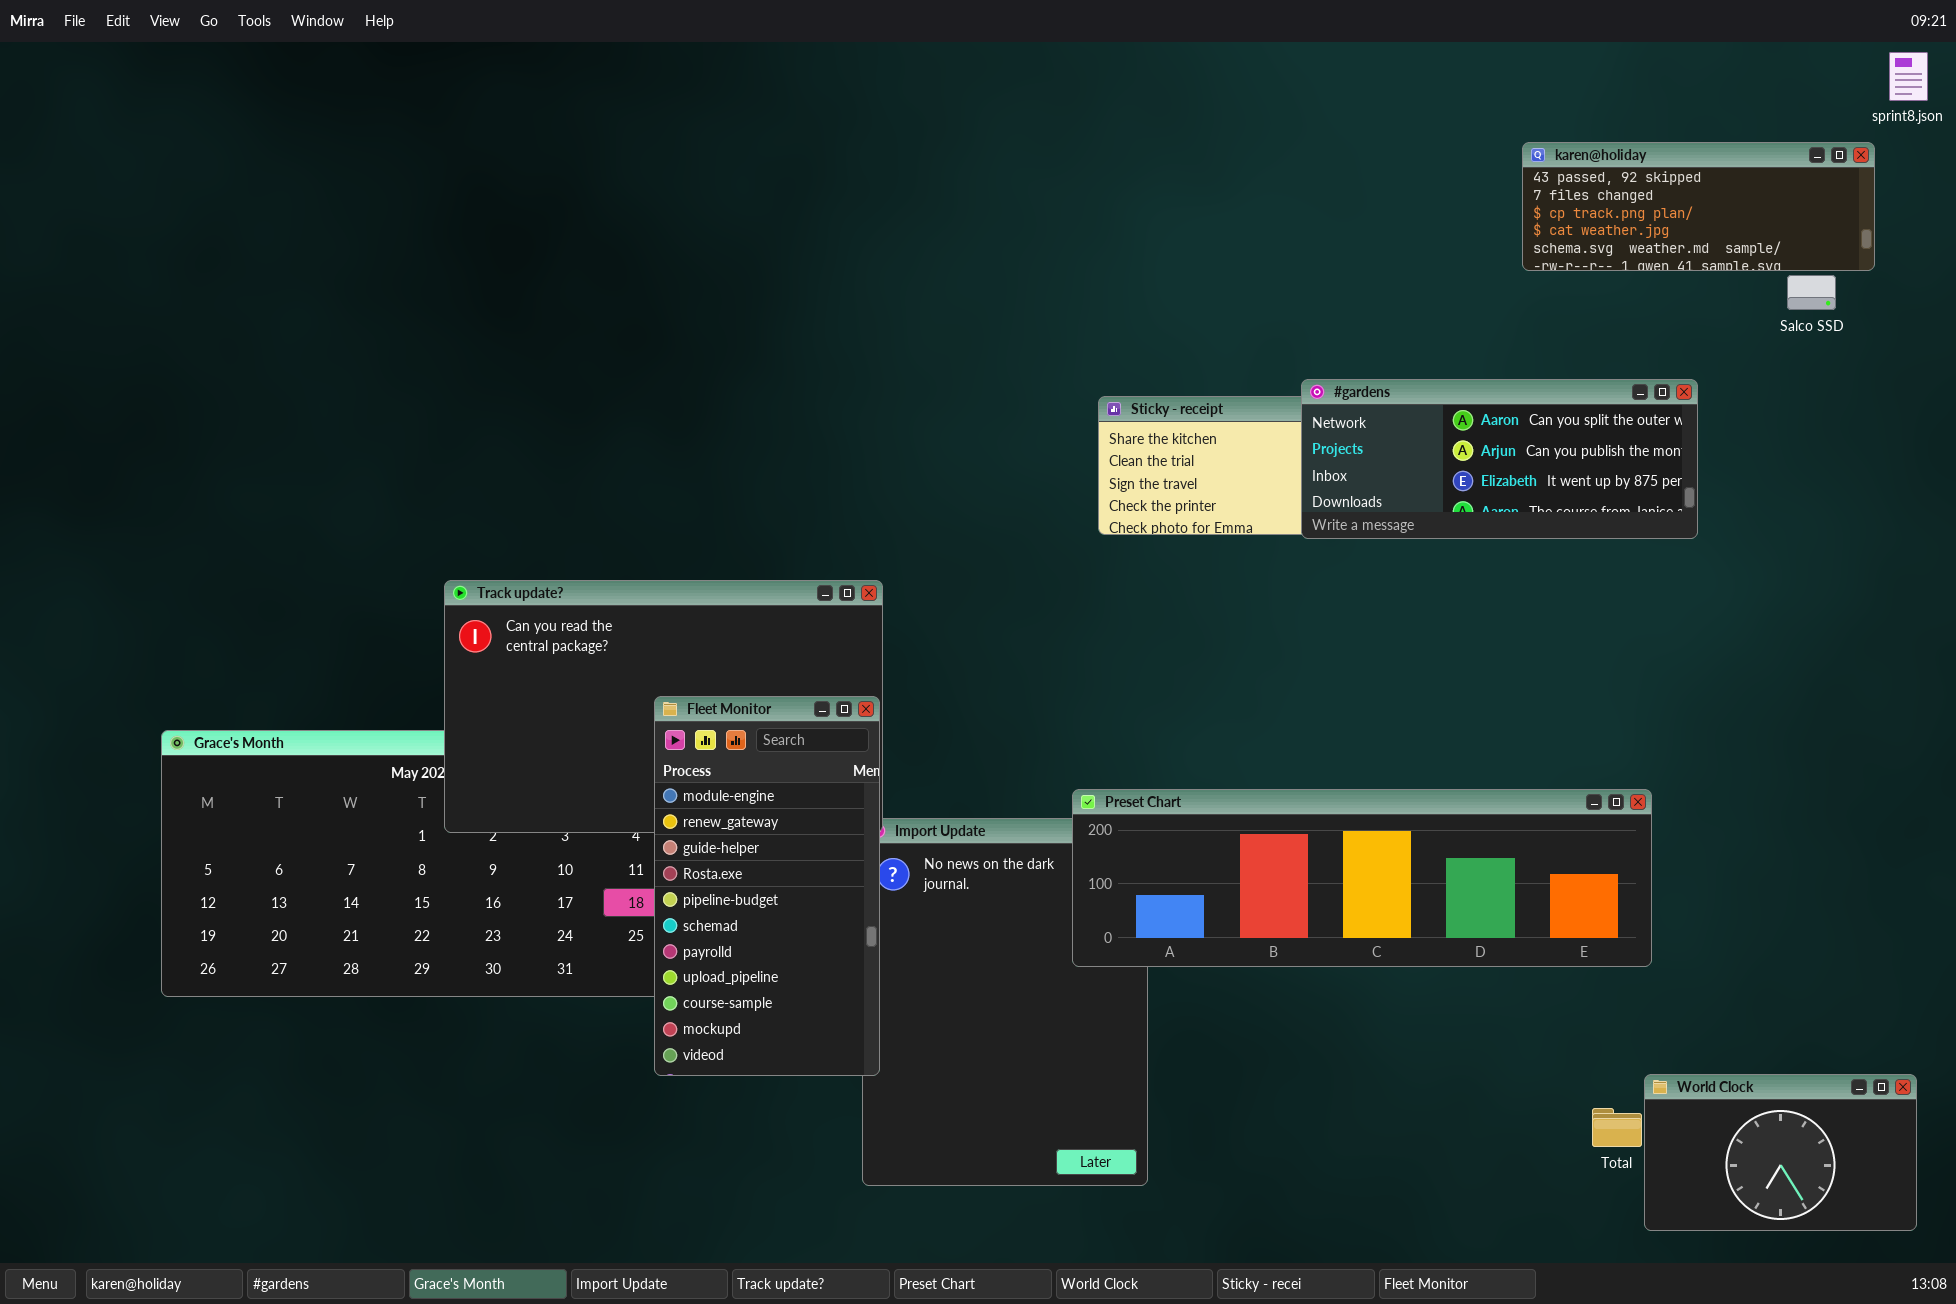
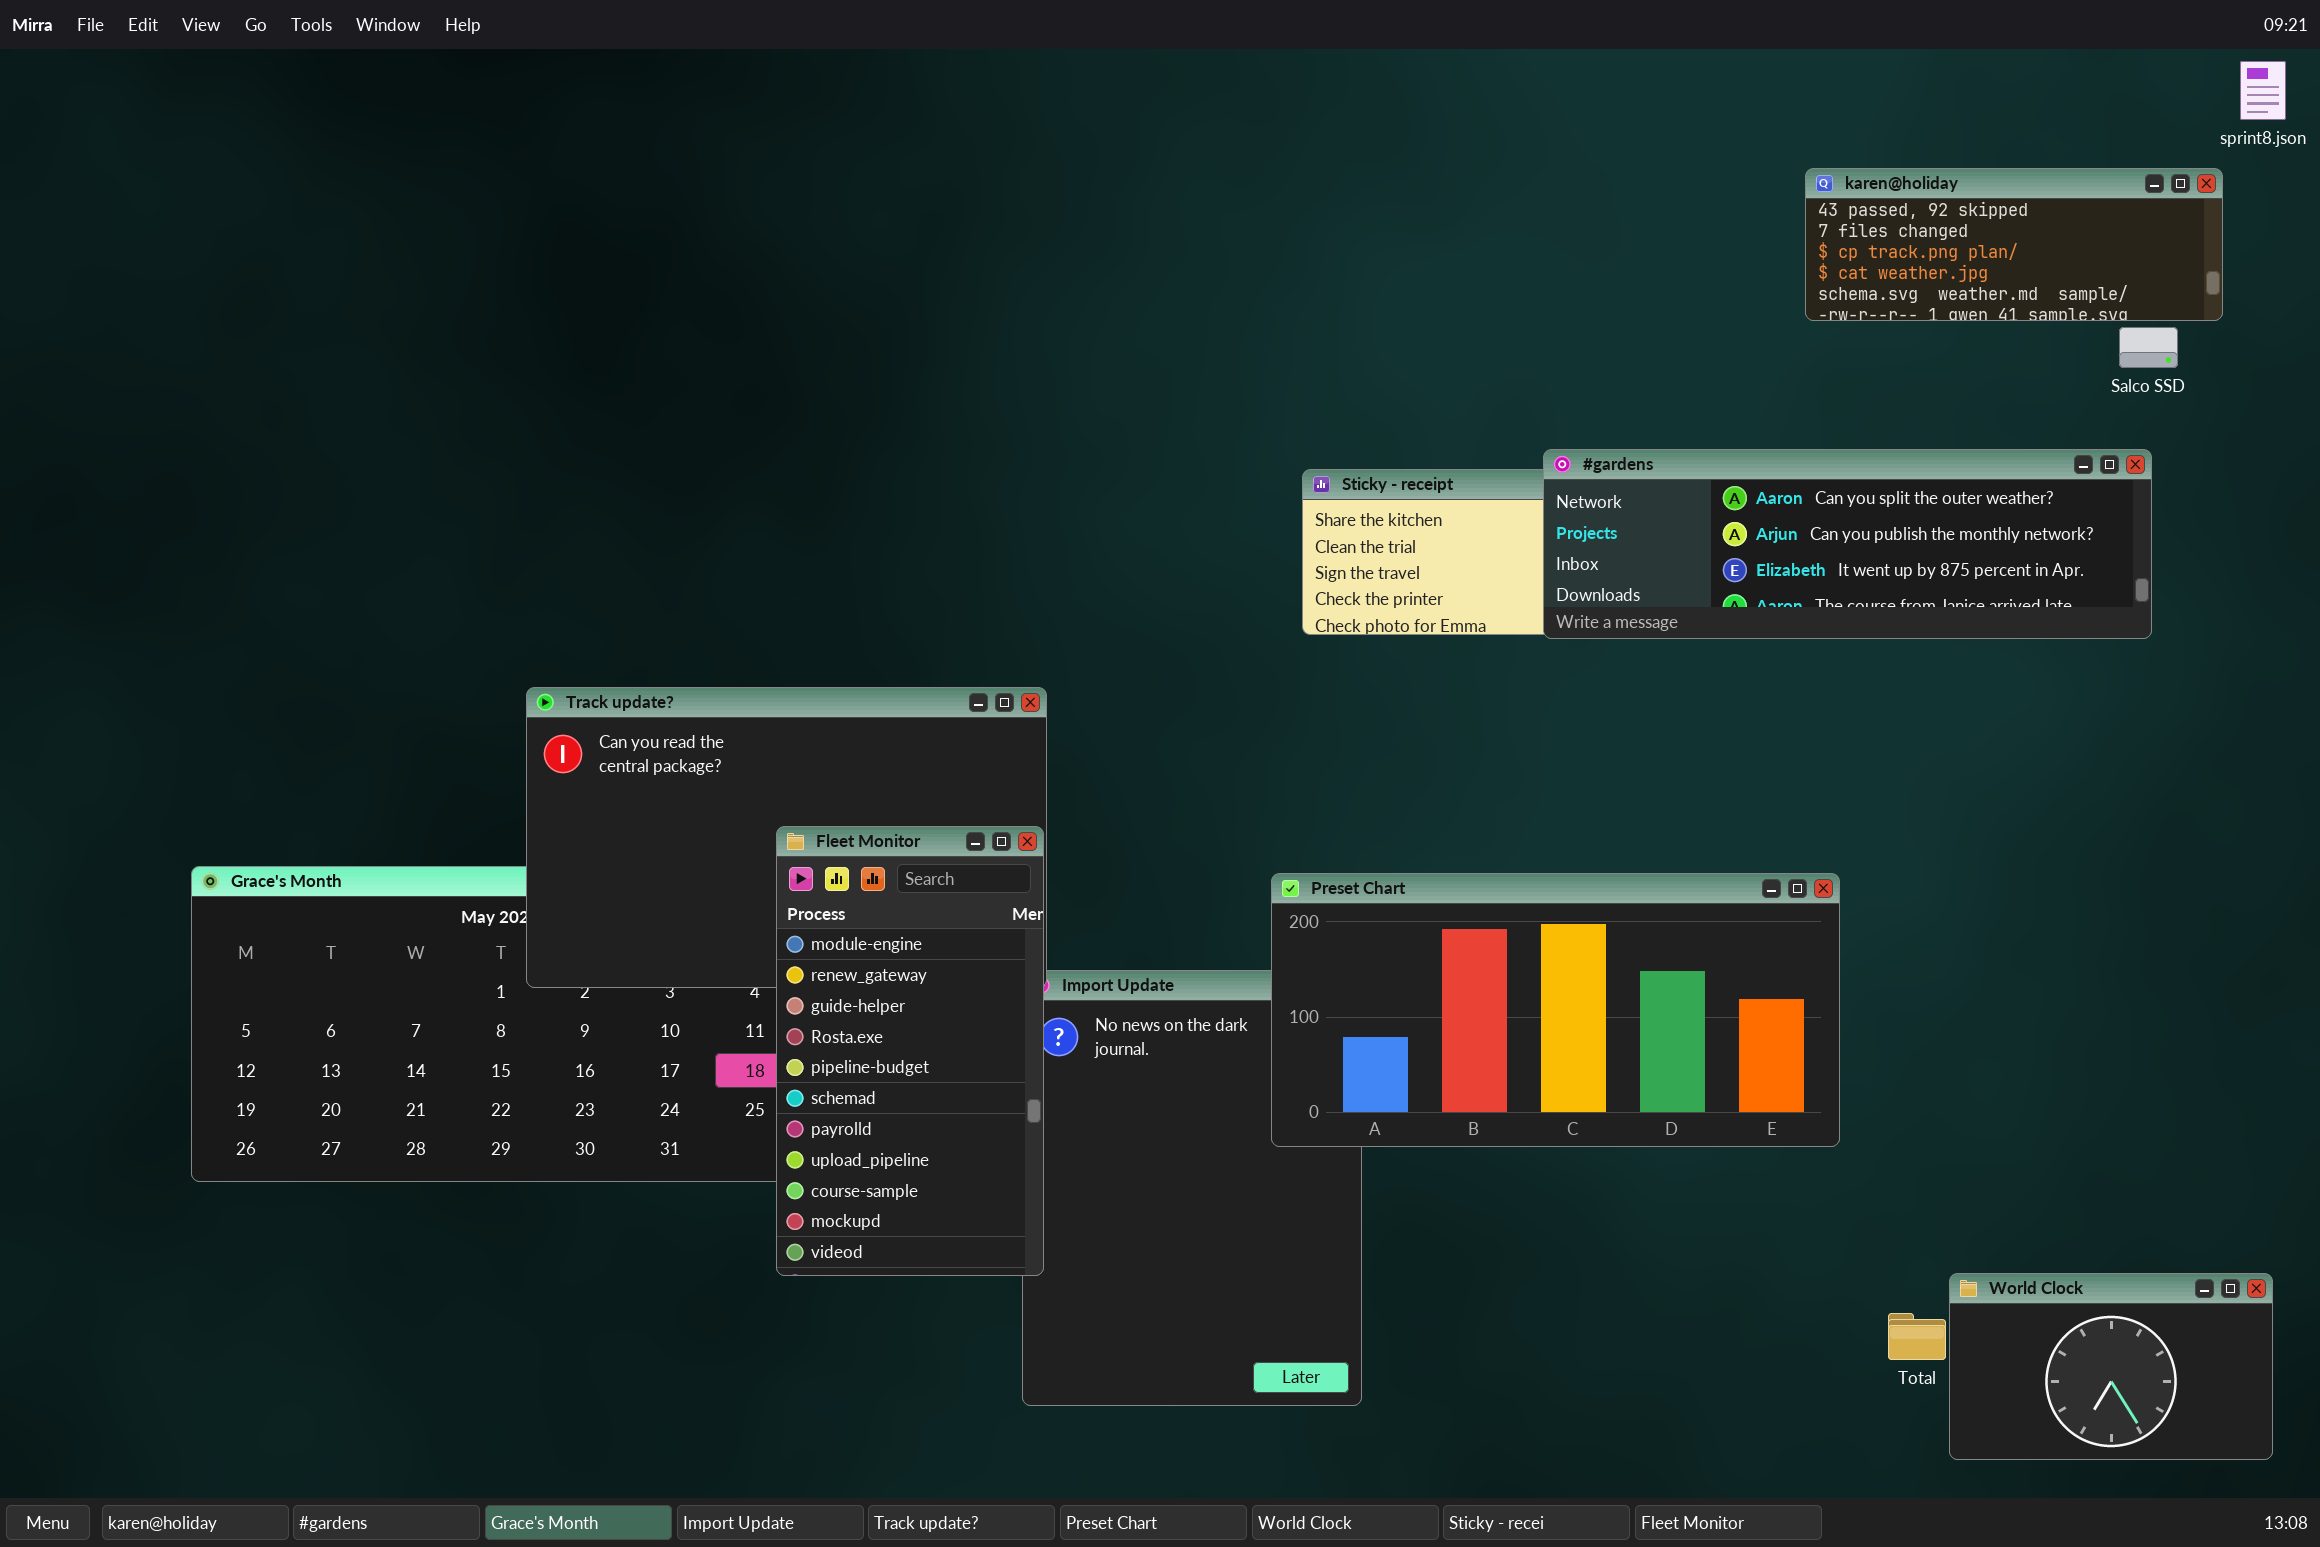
#gardens: [1301,379,1698,539] -> [1543,449,2152,639], resized
Preset Chart: [1072,789,1652,967] -> [1271,873,1840,1147], resized

